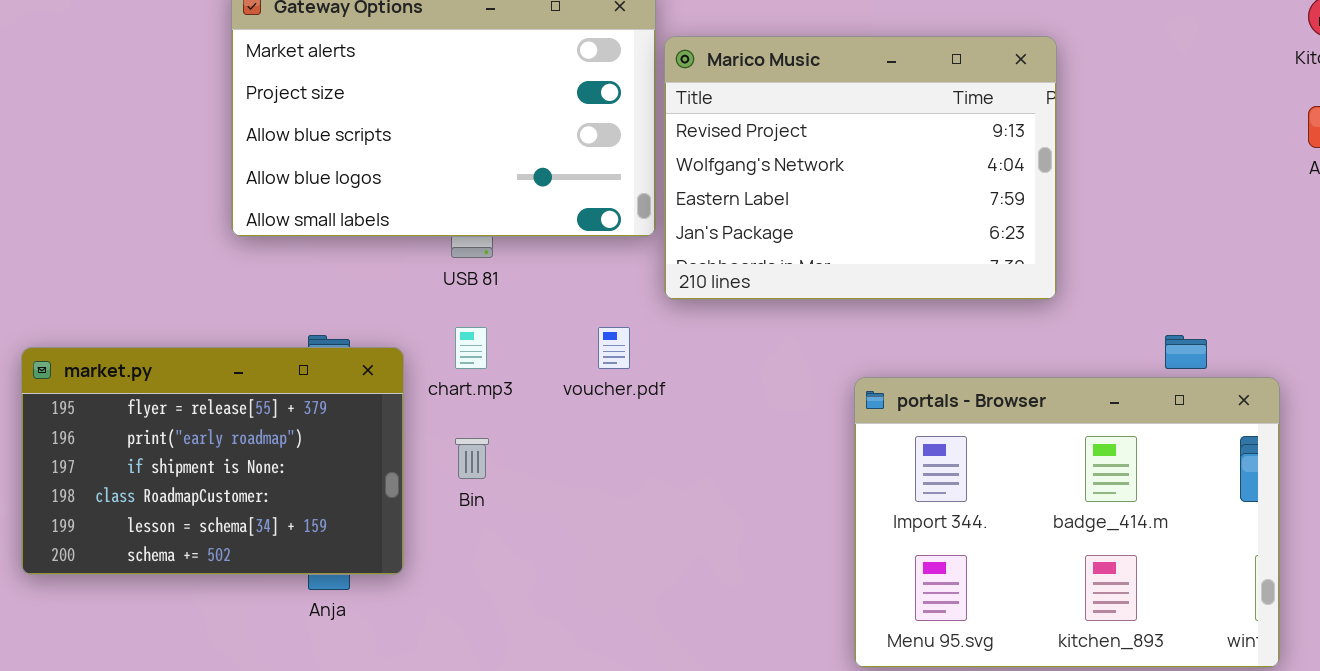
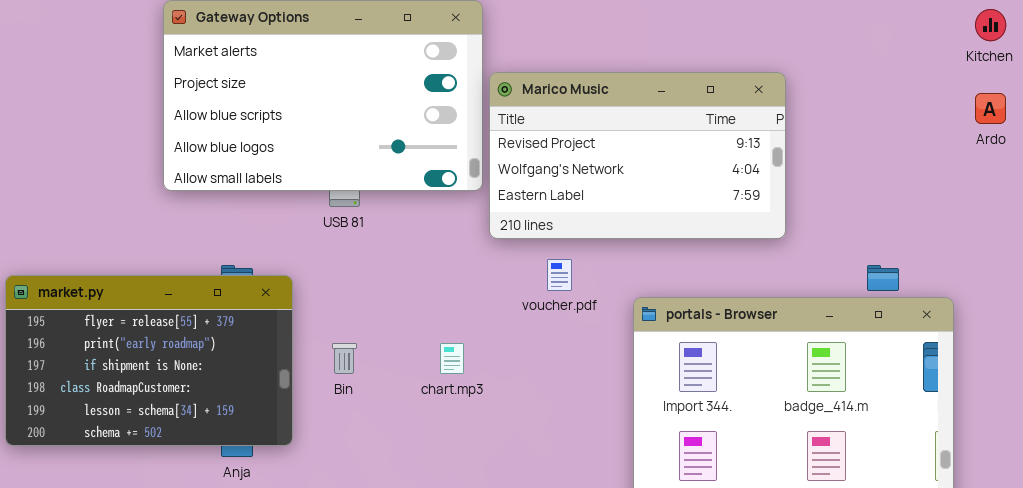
Marico Music: [664,36,1057,300] -> [489,72,786,239], resized
chart.mp3: [455,327,487,369] -> [440,343,464,374], moved
voucher.pdf: [598,327,630,369] -> [547,259,572,291], moved

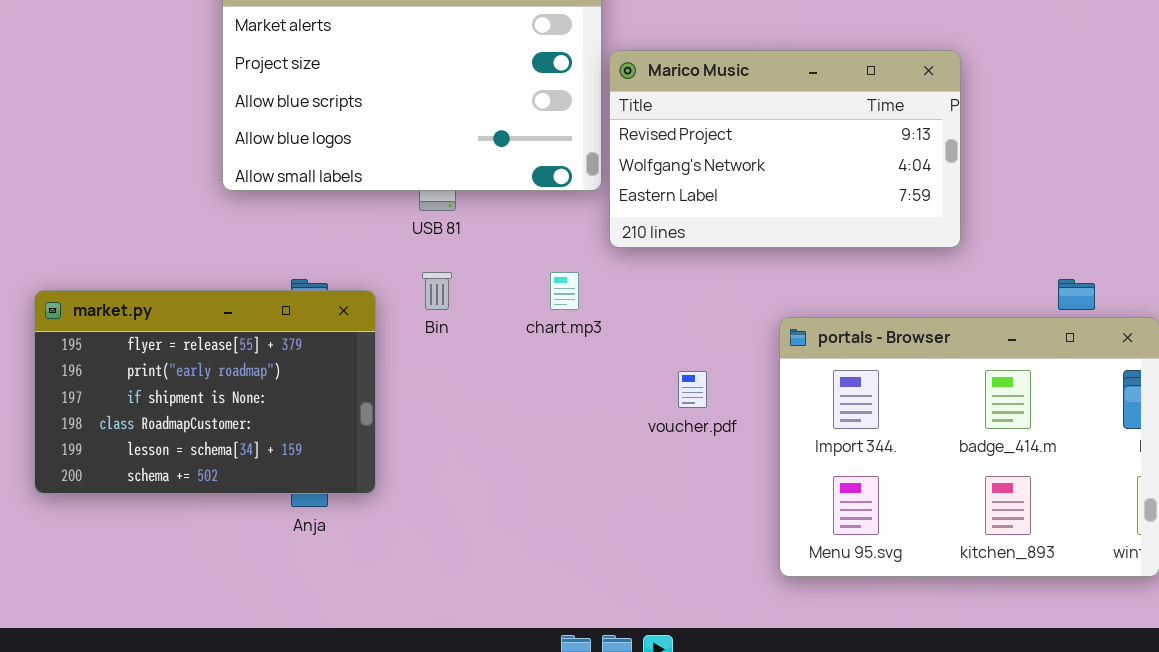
voucher.pdf: [547,259,572,291] -> [678,371,707,408], moved
Bin: [332,343,357,374] -> [422,272,452,310], moved
chart.mp3: [440,343,464,374] -> [550,272,579,310], moved

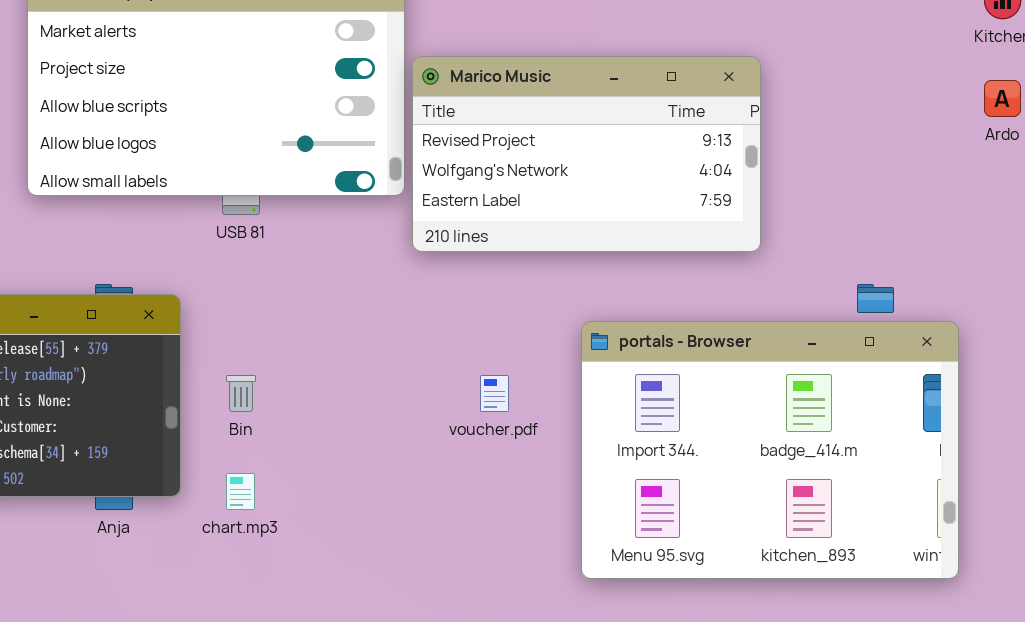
Bin: [422,272,452,310] -> [226,375,256,412], moved
chart.mp3: [550,272,579,310] -> [226,473,255,510], moved

